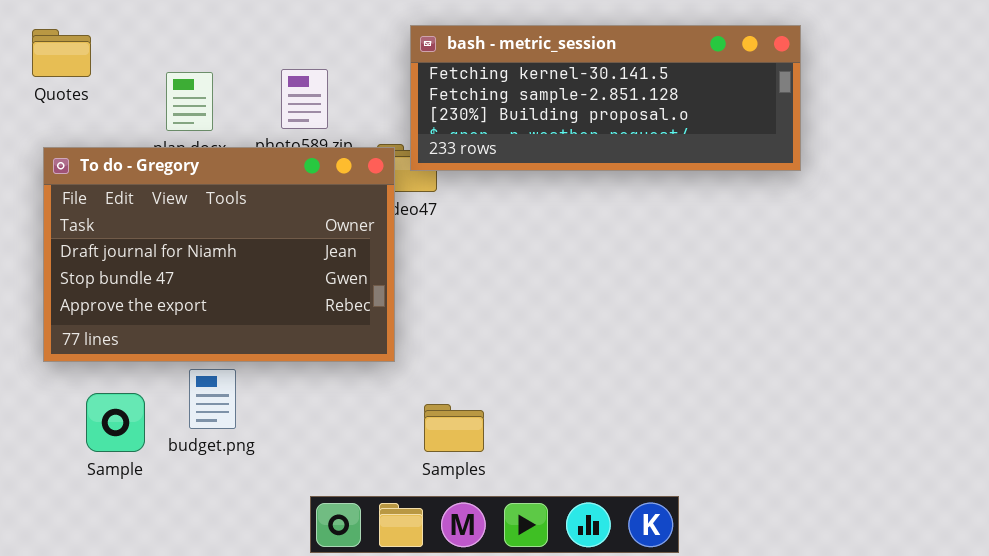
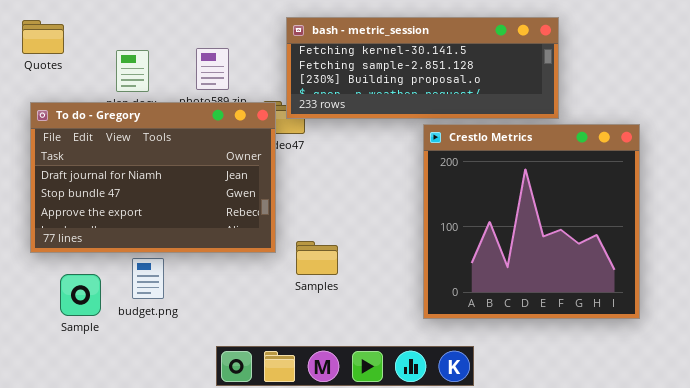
Crestlo Metrics: none -> [423,124,640,319], opened
Samples: [424,404,484,452] -> [296,241,338,275], moved

